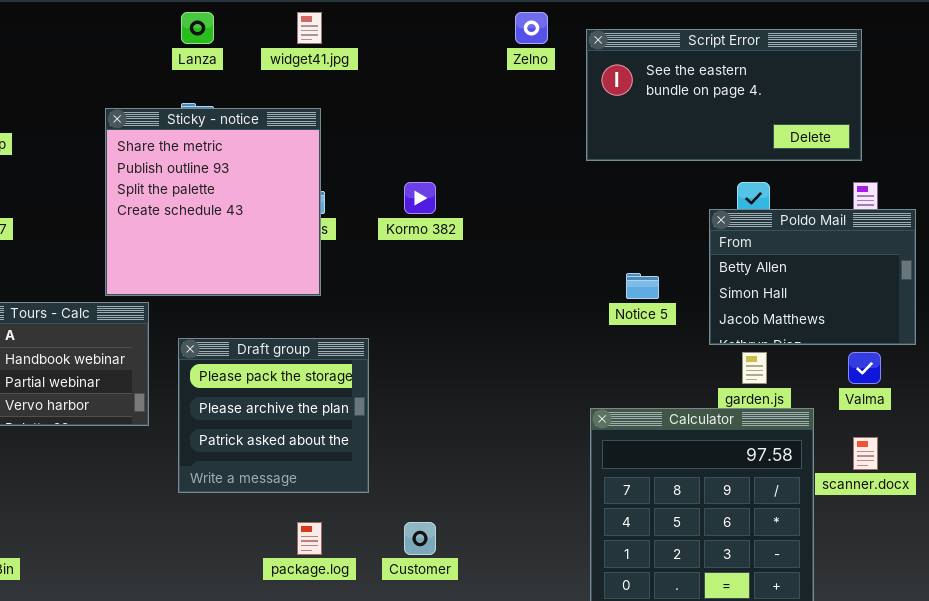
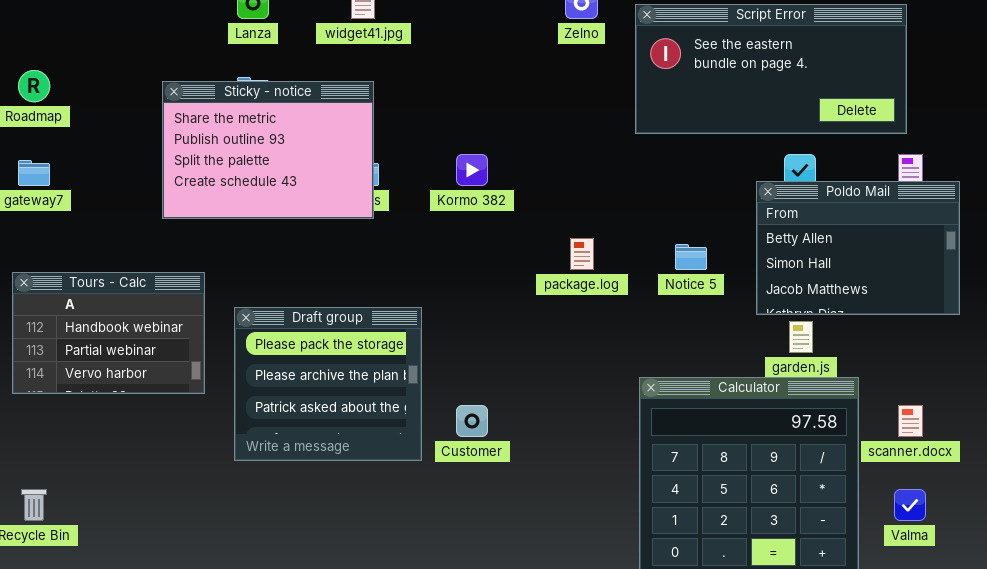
Sticky - notice: [105,108,321,296] -> [162,81,374,219], resized
Valma: [848,352,881,384] -> [894,489,926,521], moved
package.log: [297,522,322,555] -> [570,238,594,270], moved
Customer: [404,522,436,555] -> [456,405,488,437], moved

